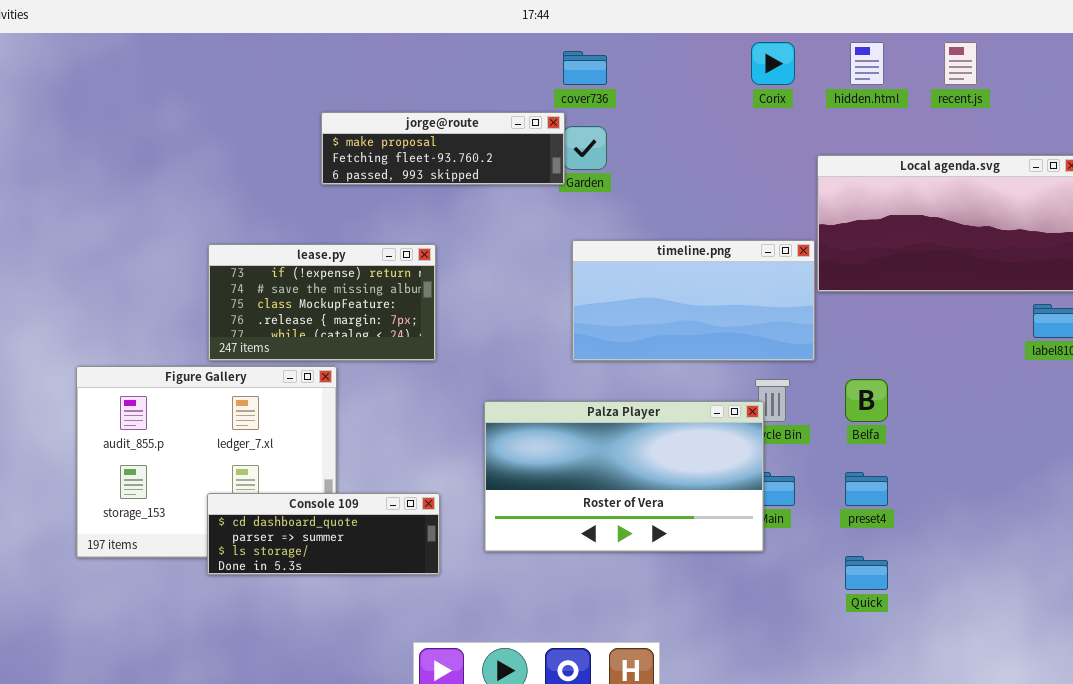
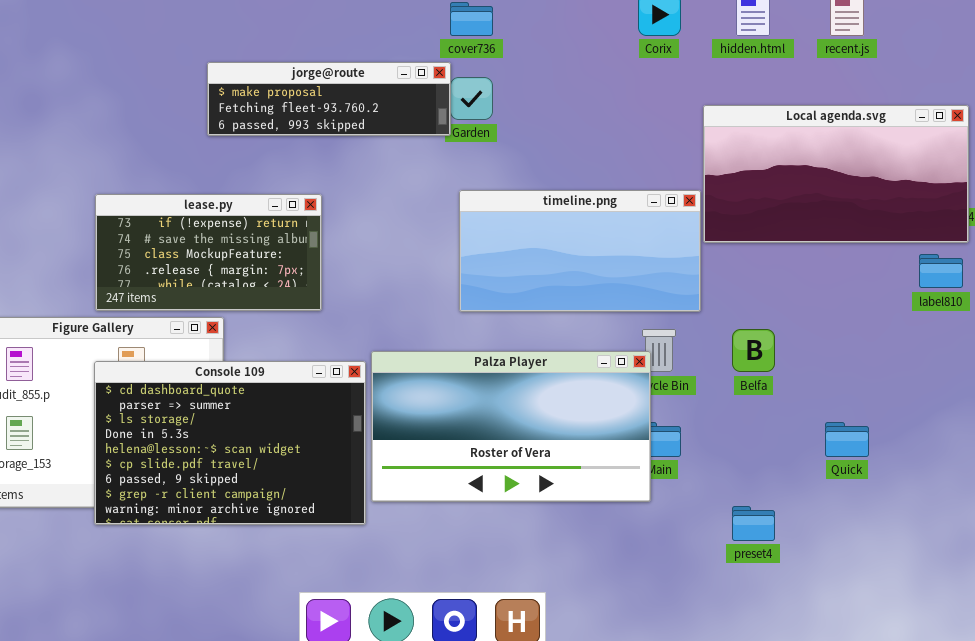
preset4: [845,472,888,506] -> [732,506,775,541], moved
Console 109: [207,493,440,575] -> [94,361,366,525], resized
Quick: [845,556,888,590] -> [825,422,869,457], moved

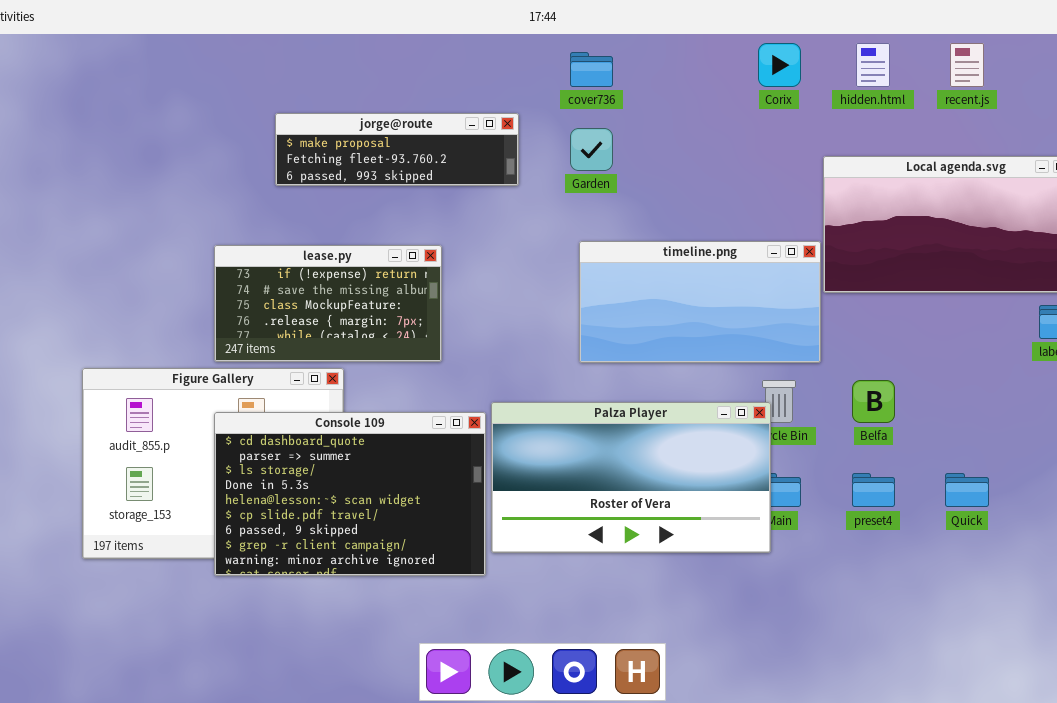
jorge@route: [207,62,451,136] -> [275,113,519,186], moved
preset4: [732,506,775,541] -> [852,473,895,507], moved

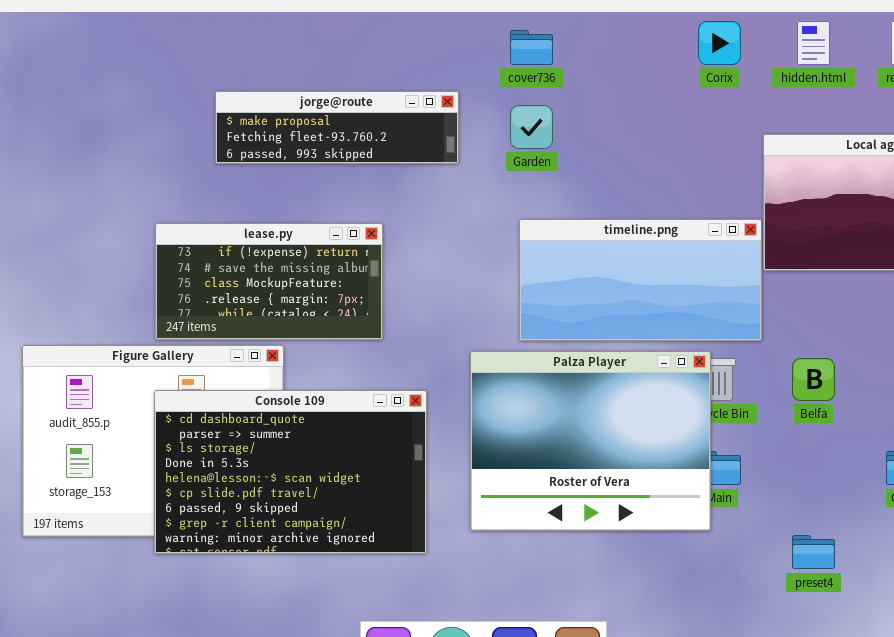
Palza Player: [491,402,771,553] -> [470,351,711,531], resized
preset4: [852,473,895,507] -> [792,535,835,569], moved

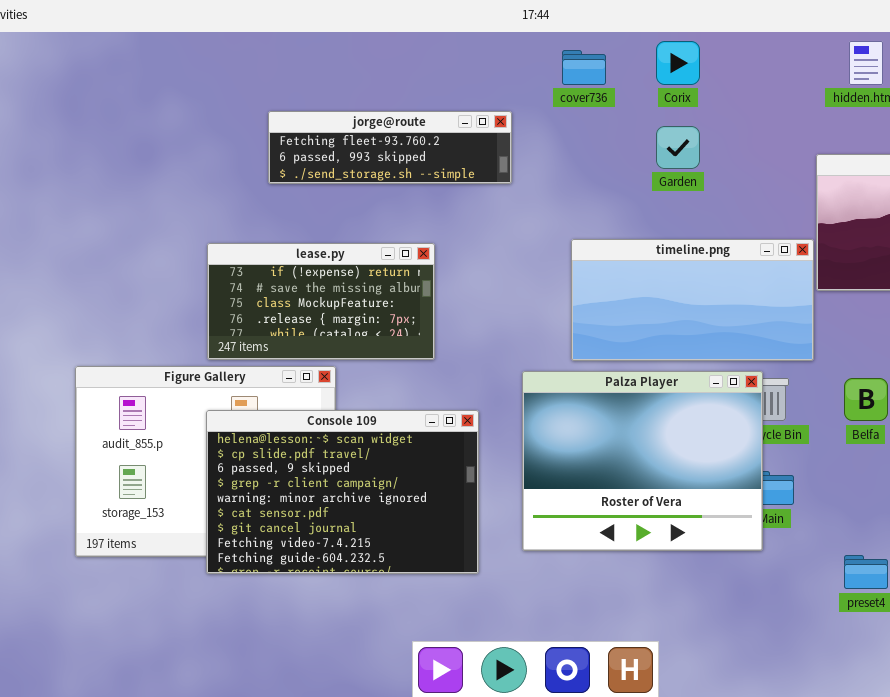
Corix: [698,21,741,65] -> [656,41,700,85], moved
jorge@route: [215,91,459,164] -> [268,111,512,184], scrolled down 1 row
Garden: [510,105,553,149] -> [656,126,700,169], moved
Console 109: [154,390,427,554] -> [206,410,479,574], scrolled down 4 rows

